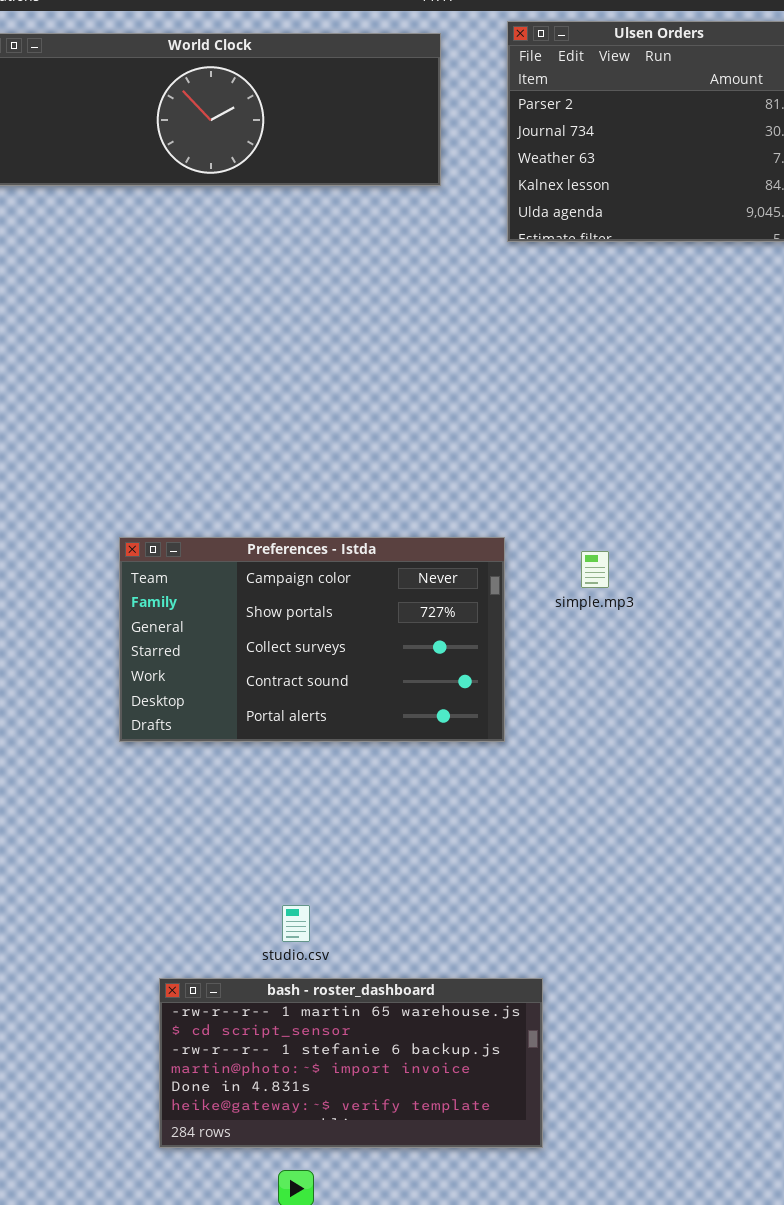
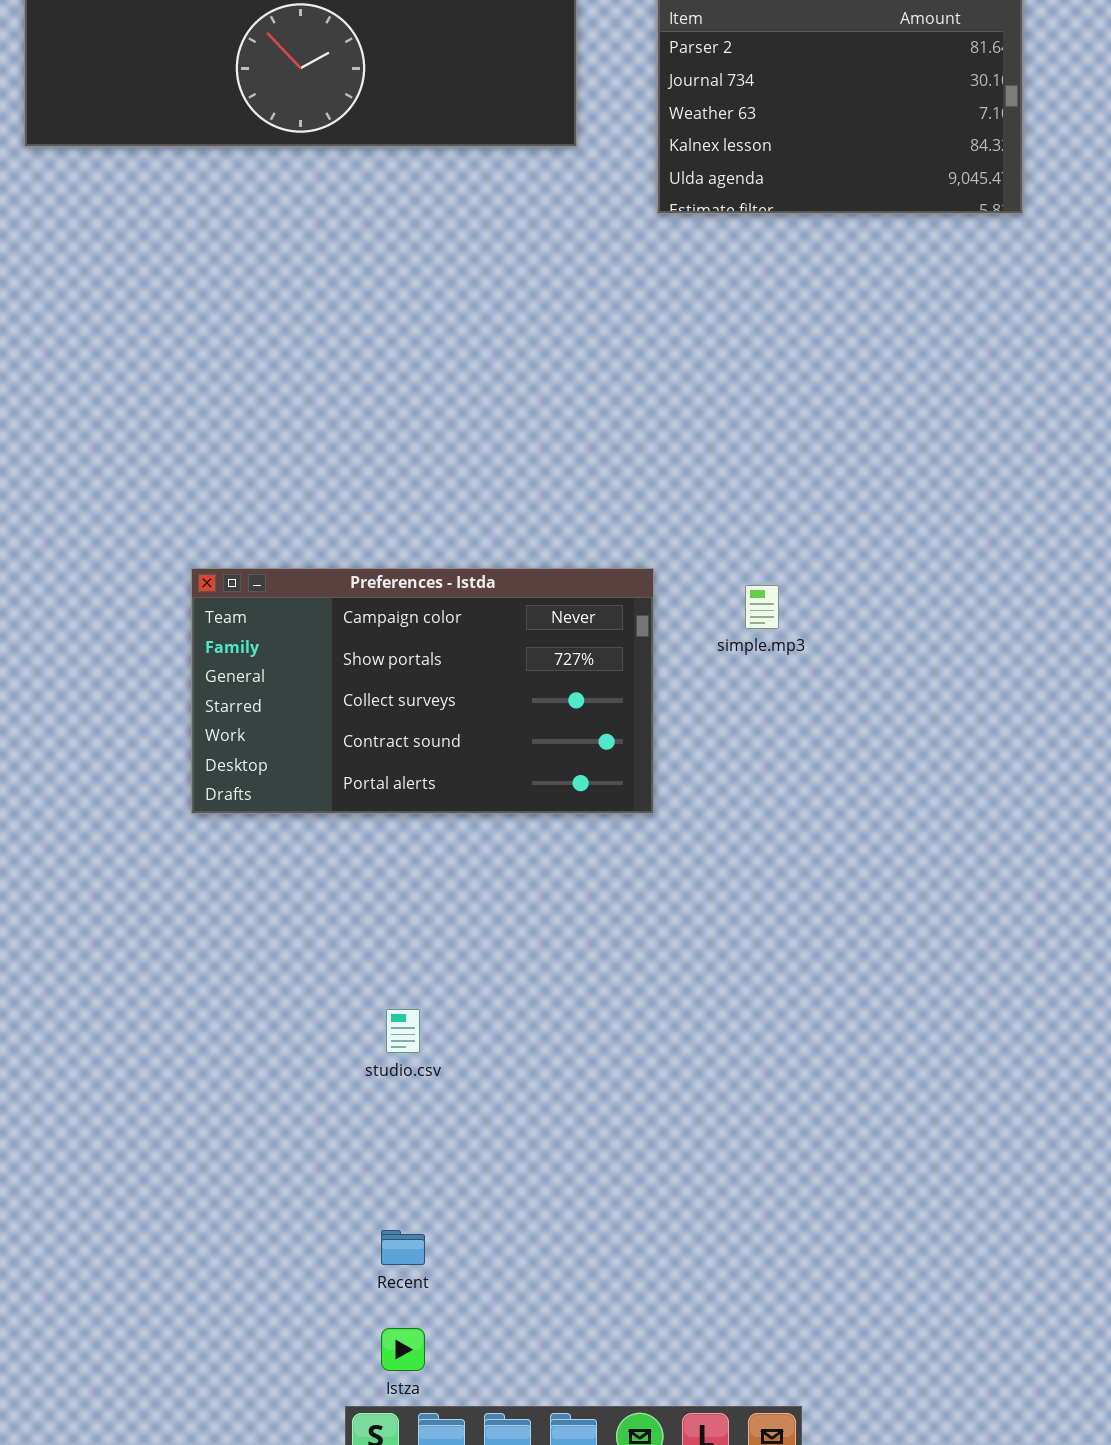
bash - roster_dashboard: [159,978,543,1148] -> none, closed

